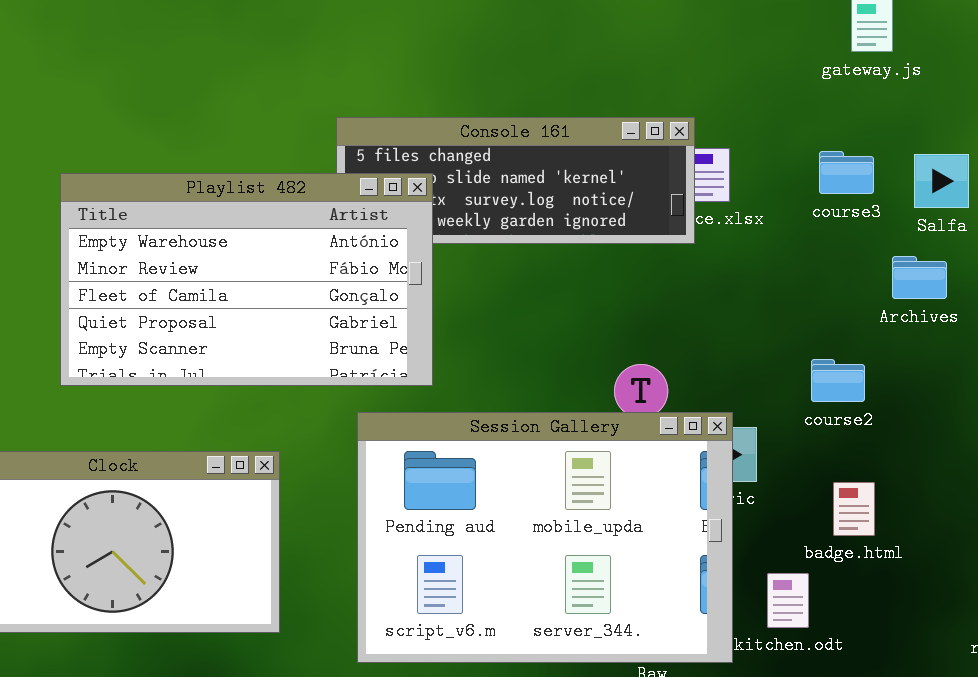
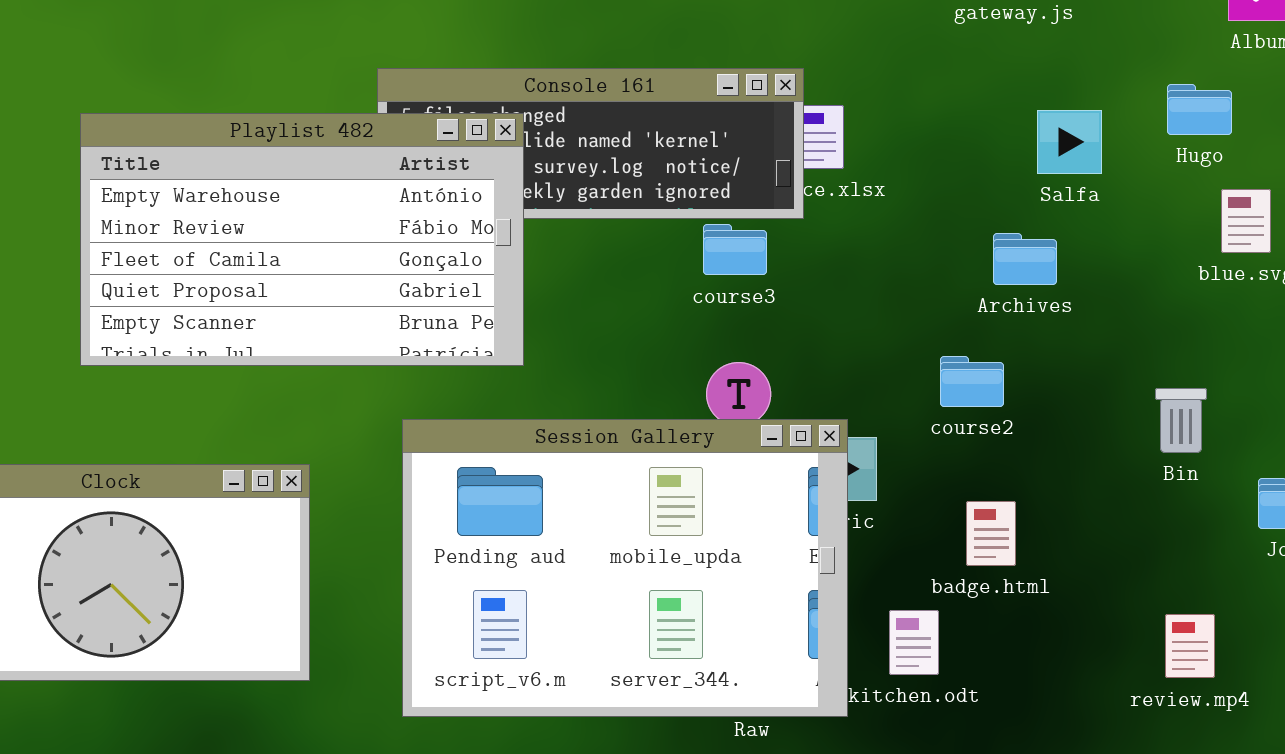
course3: [819,151,874,194] -> [703,224,767,275], moved
Salfa: [914,154,969,208] -> [1037,110,1102,174], moved
Playlist 482: [60,173,433,386] -> [80,113,524,366], moved
Archives: [892,256,947,299] -> [993,233,1057,285], moved

